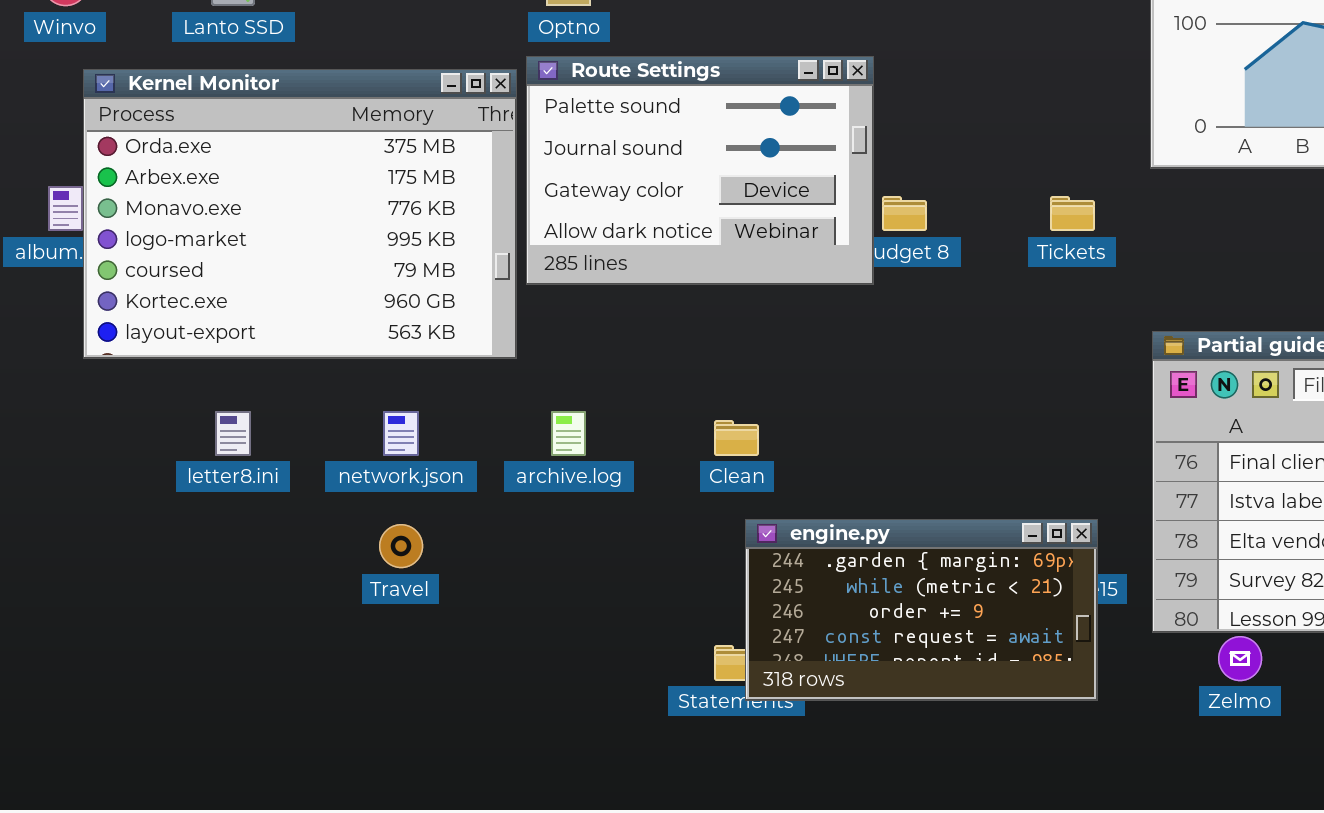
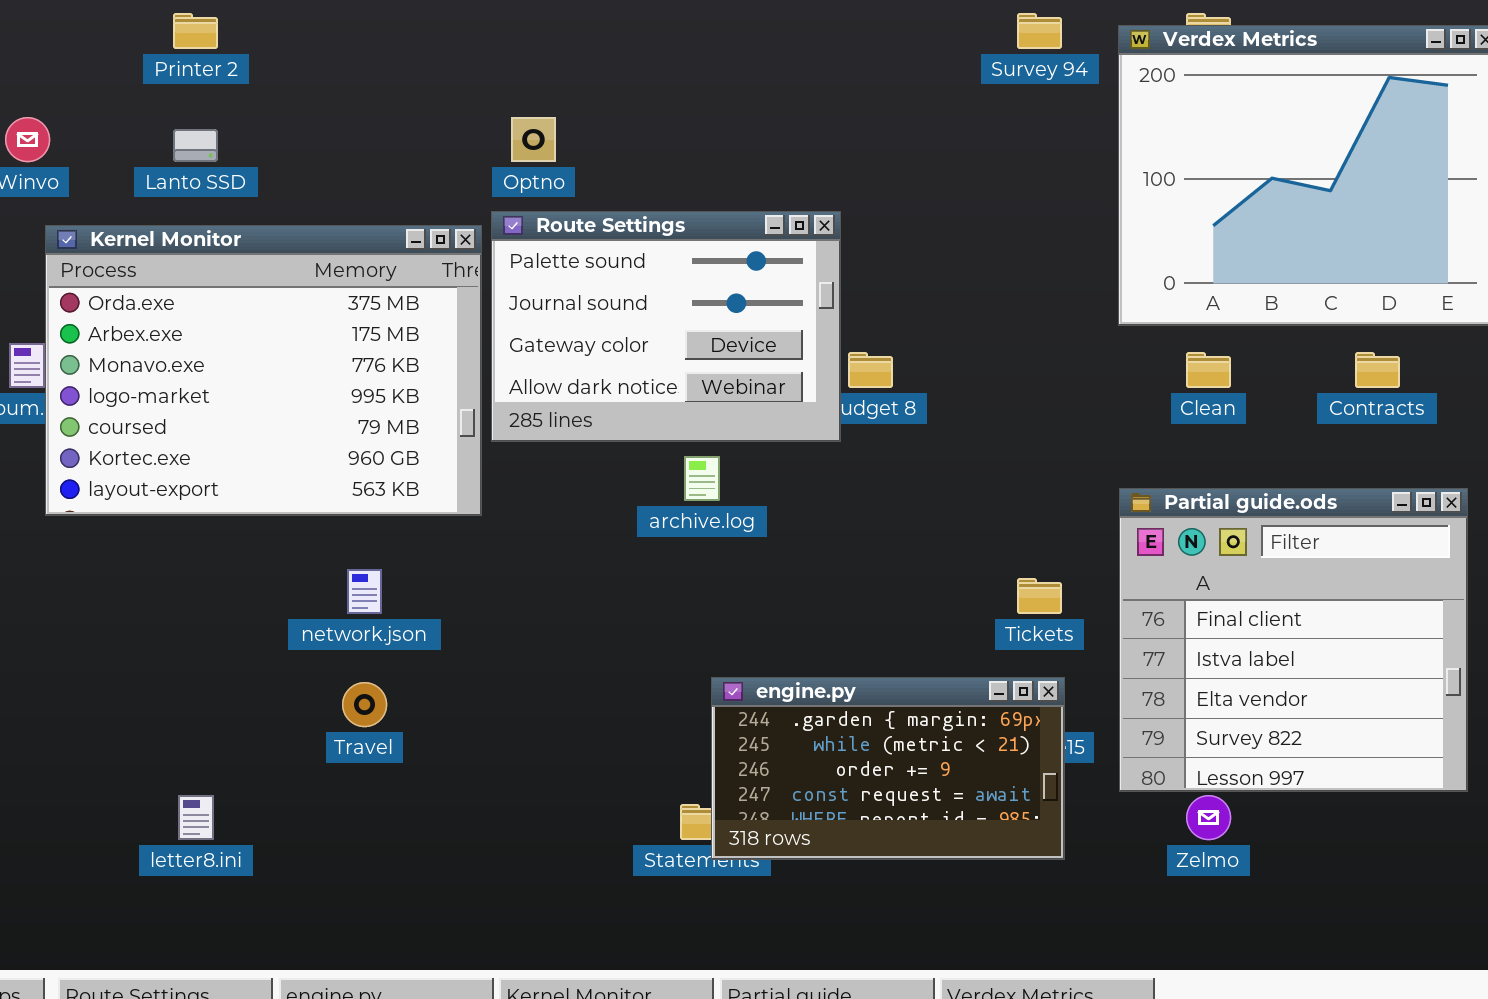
Tickets: [1050,196,1095,231] -> [1017,578,1062,614], moved
letter8.ini: [215,411,251,456] -> [178,795,214,840], moved
archive.log: [551,411,586,456] -> [684,456,720,501], moved
Clean: [714,420,759,456] -> [1186,352,1231,388], moved

